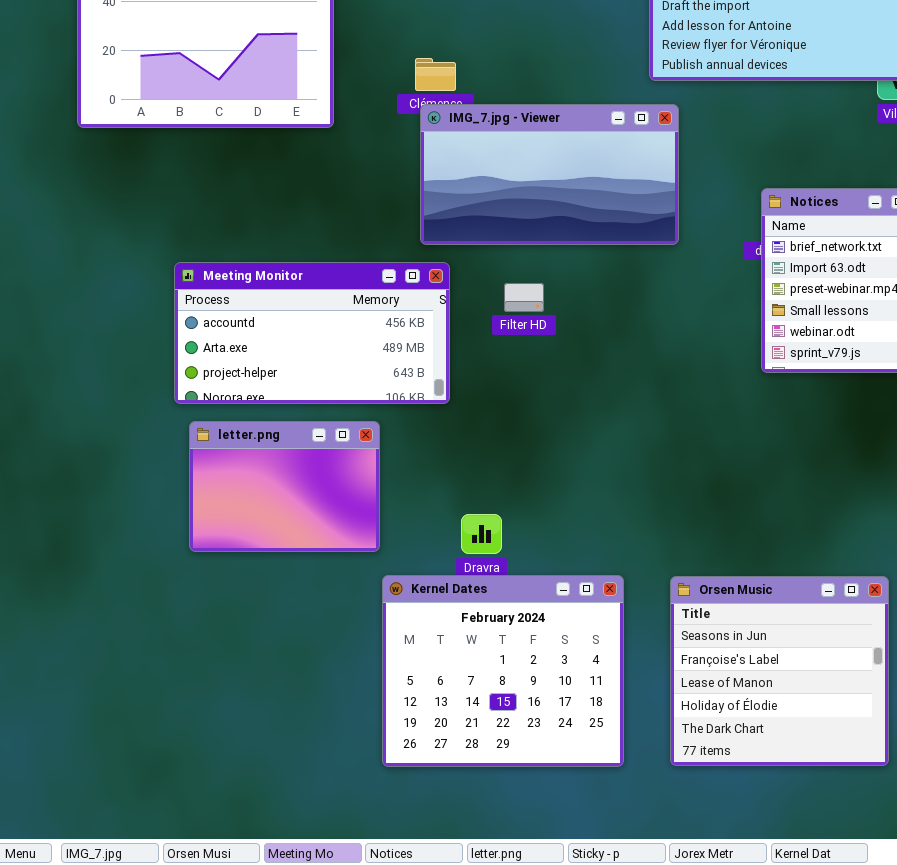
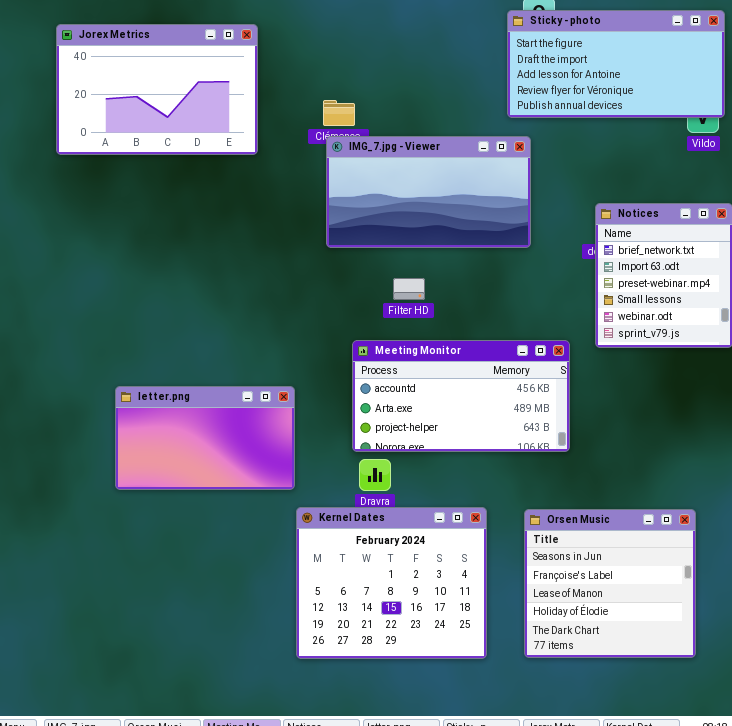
Meeting Monitor: [174,262,450,404] -> [352,340,570,452], moved
letter.png: [189,421,380,552] -> [115,386,295,490], resized

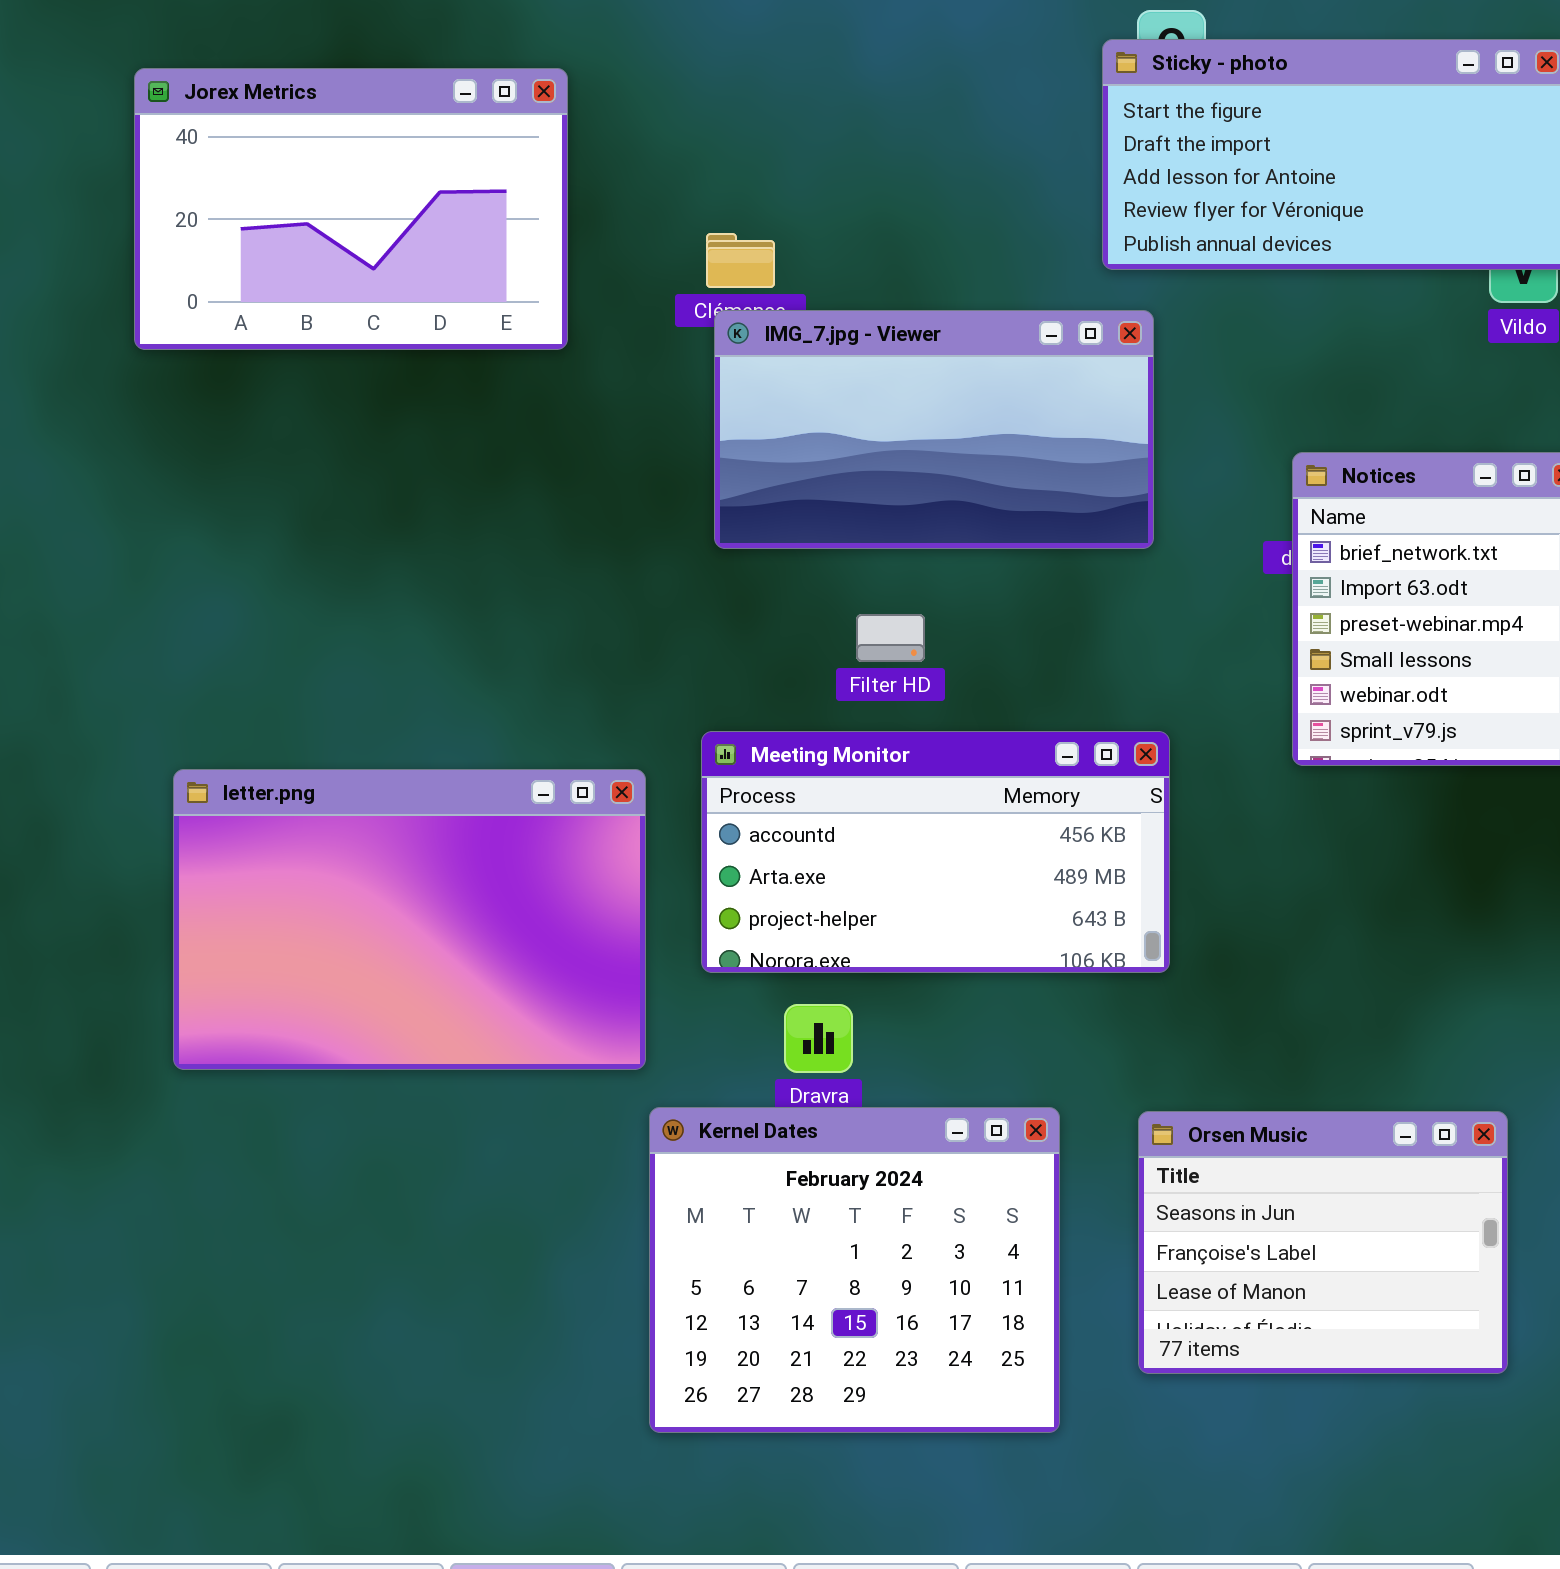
Meeting Monitor: [352,340,570,452] -> [701,731,1170,973], moved
letter.png: [115,386,295,490] -> [173,769,646,1070], resized
Orsen Music: [524,509,696,658] -> [1138,1111,1508,1374], resized

